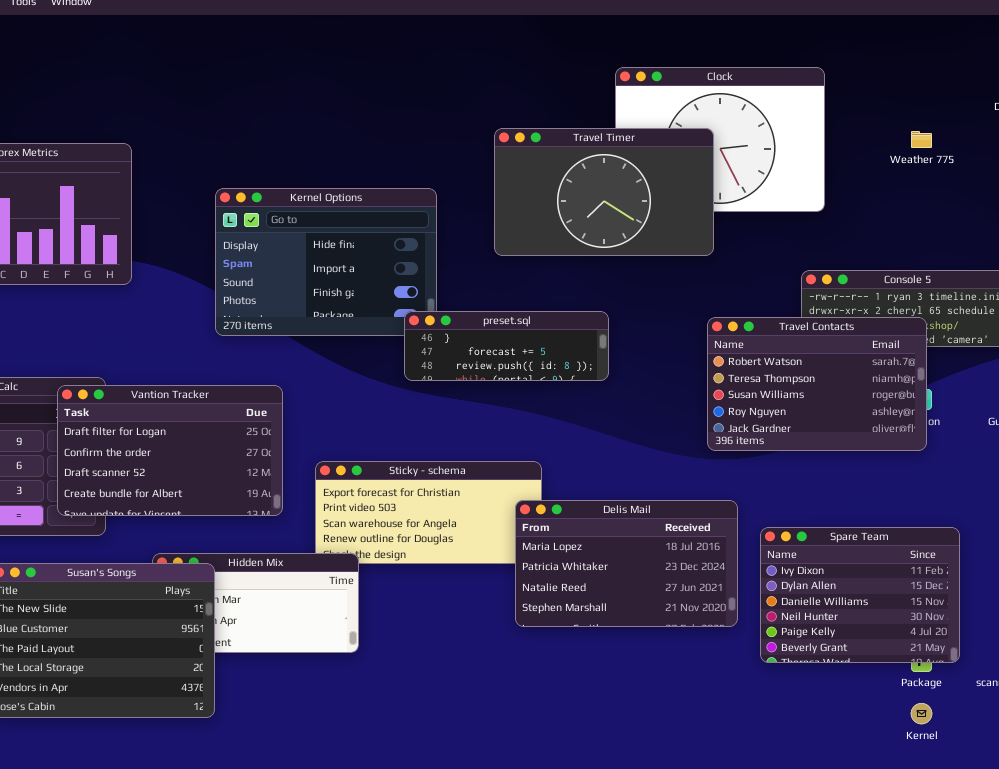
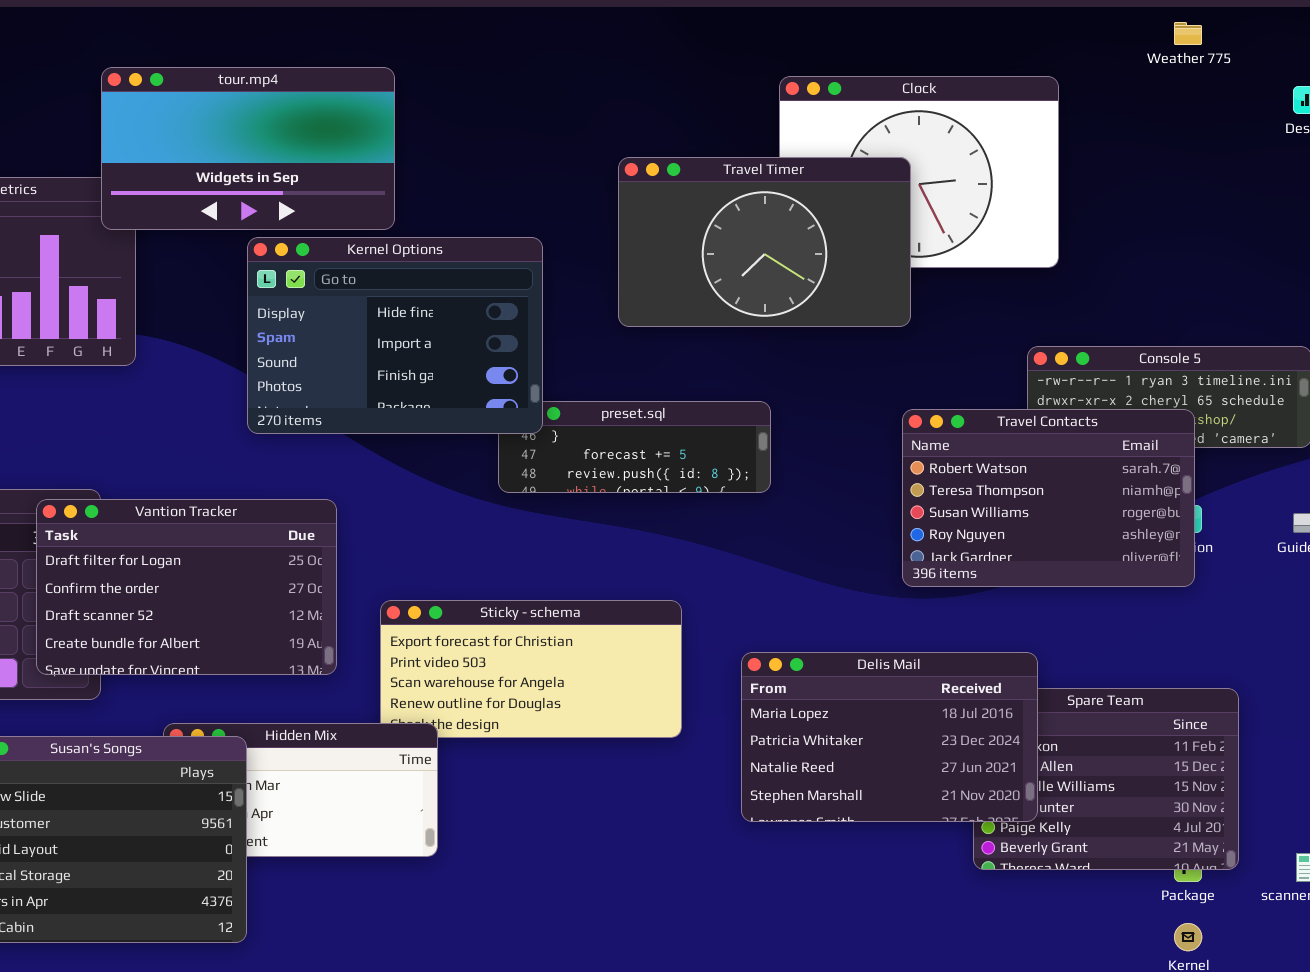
tour.mp4: none -> [101,67,395,230], opened
Weather 775: [911,131,932,148] -> [1174,22,1202,45], moved
Kernel Options: [215,188,437,336] -> [247,237,543,434], raised
Delis Mail: [515,500,738,627] -> [741,652,1038,822], moved

